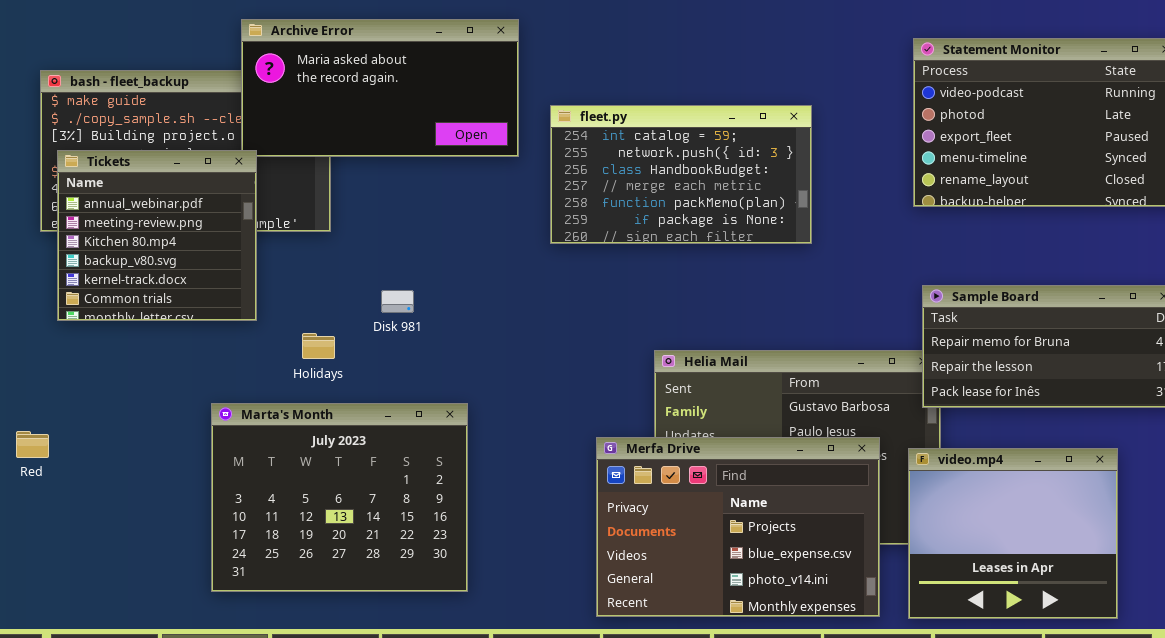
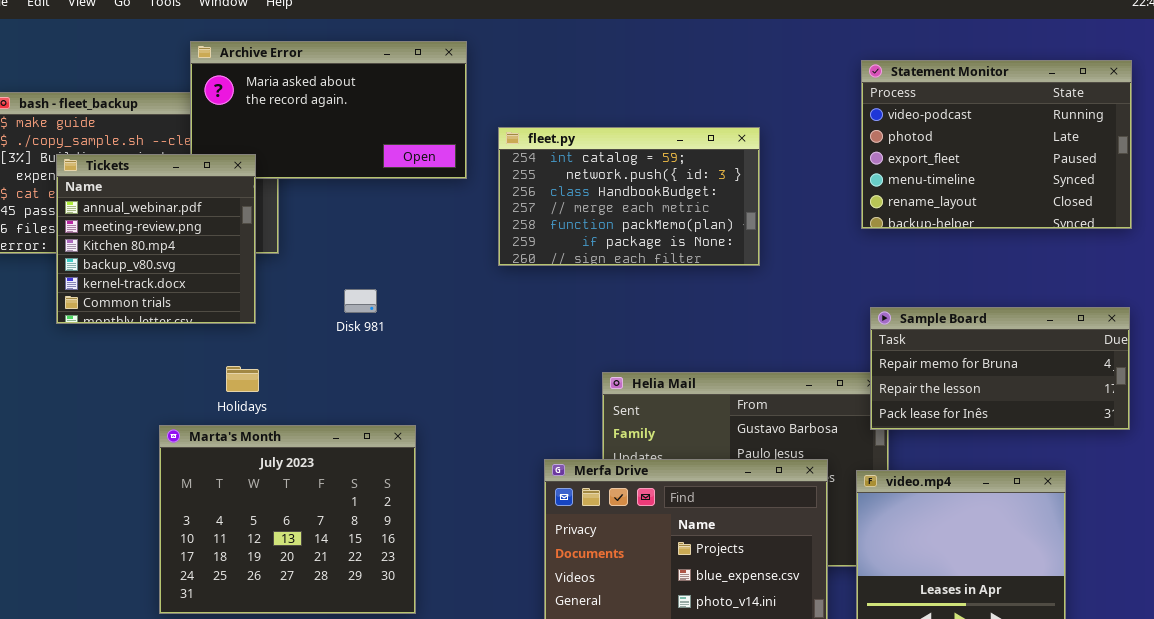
Tickets: [57,150,257,321] -> [56,154,256,324], moved
Disk 981: [381,290,414,313] -> [344,289,377,313], moved
Holidays: [302,333,335,359] -> [226,366,259,392], moved

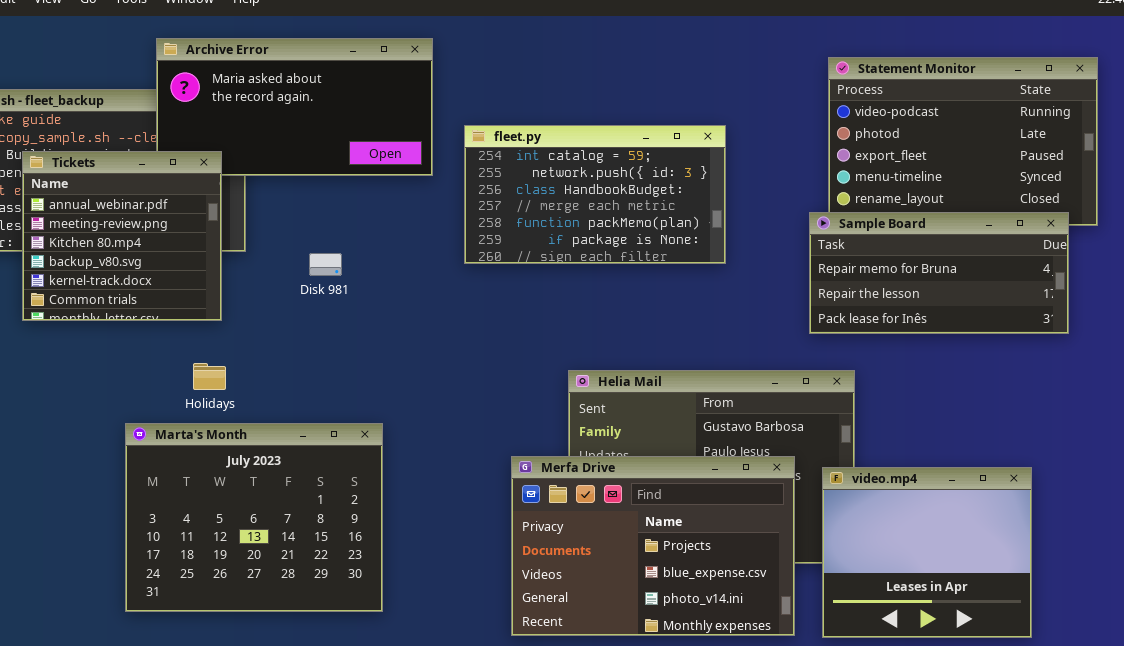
Disk 981: [344,289,377,313] -> [309,253,342,276], moved
Sample Board: [870,307,1130,430] -> [809,212,1069,334], moved

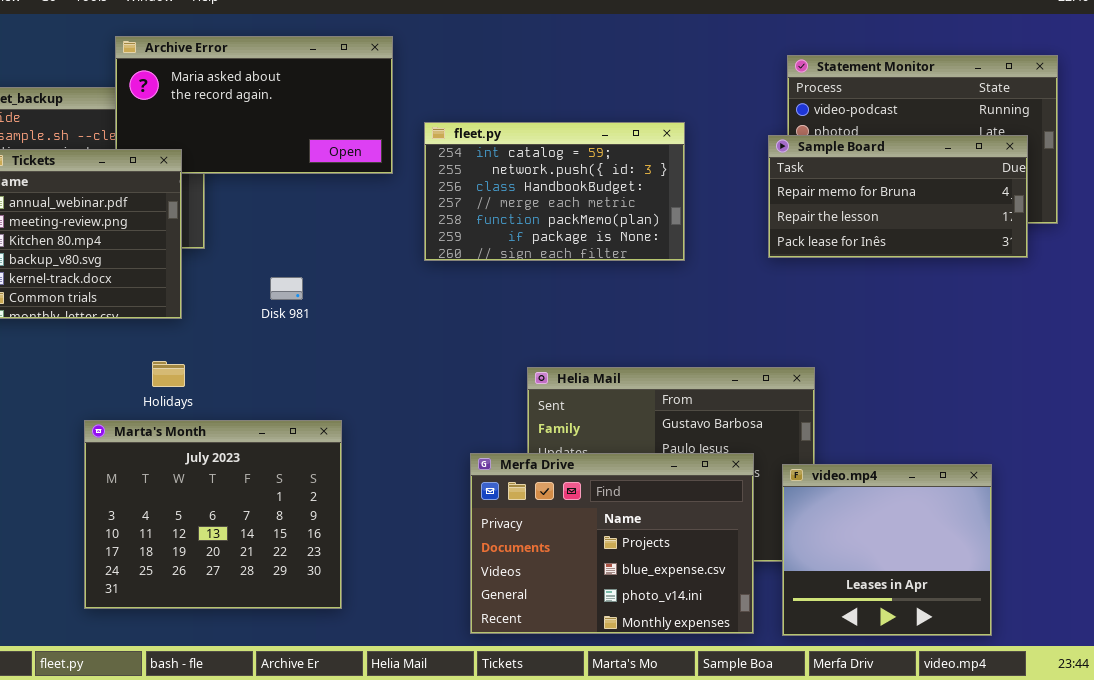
Sample Board: [809,212,1069,334] -> [768,135,1028,258], moved
Disk 981: [309,253,342,276] -> [270,277,303,300], moved

